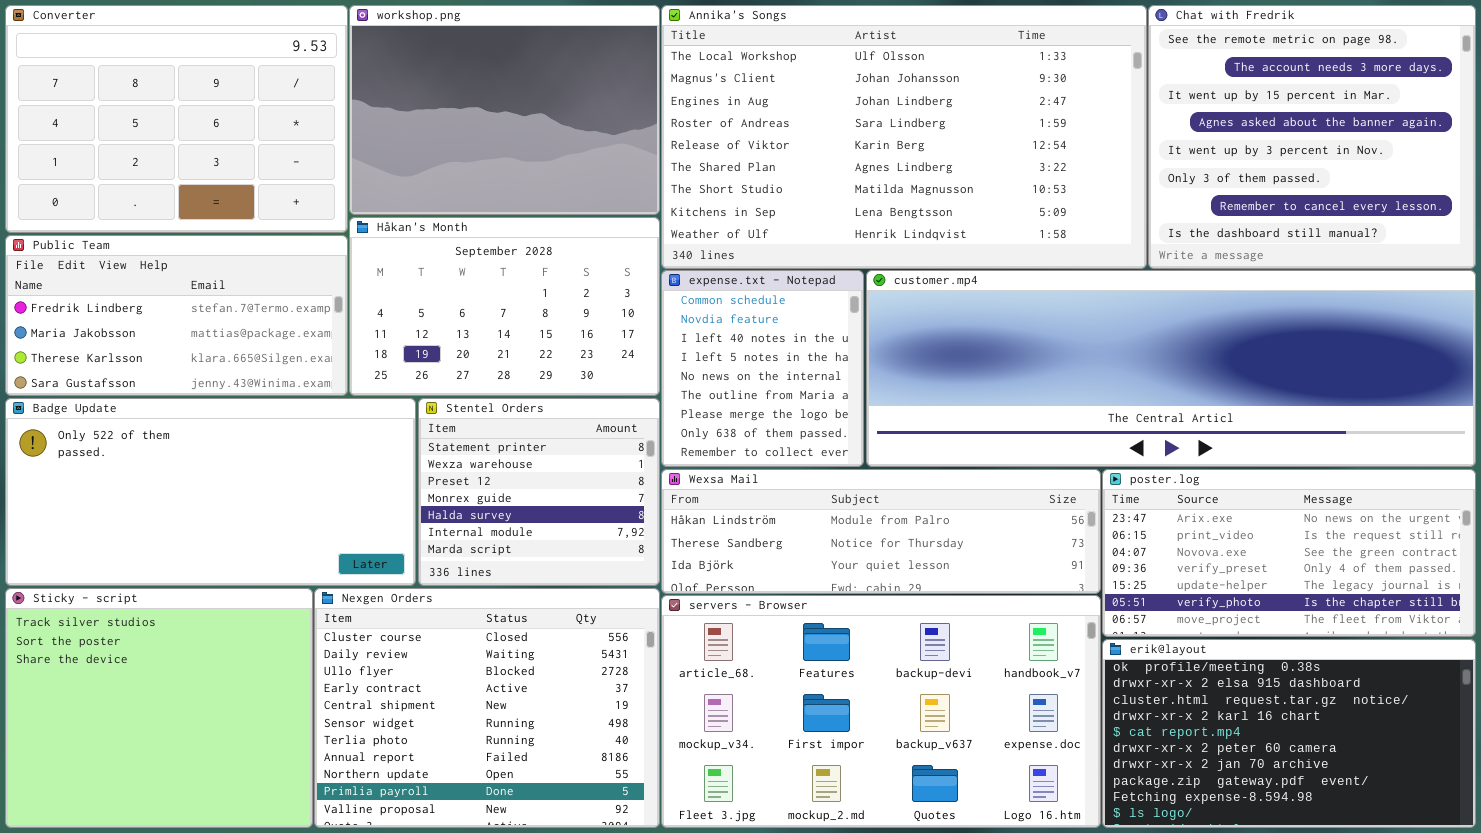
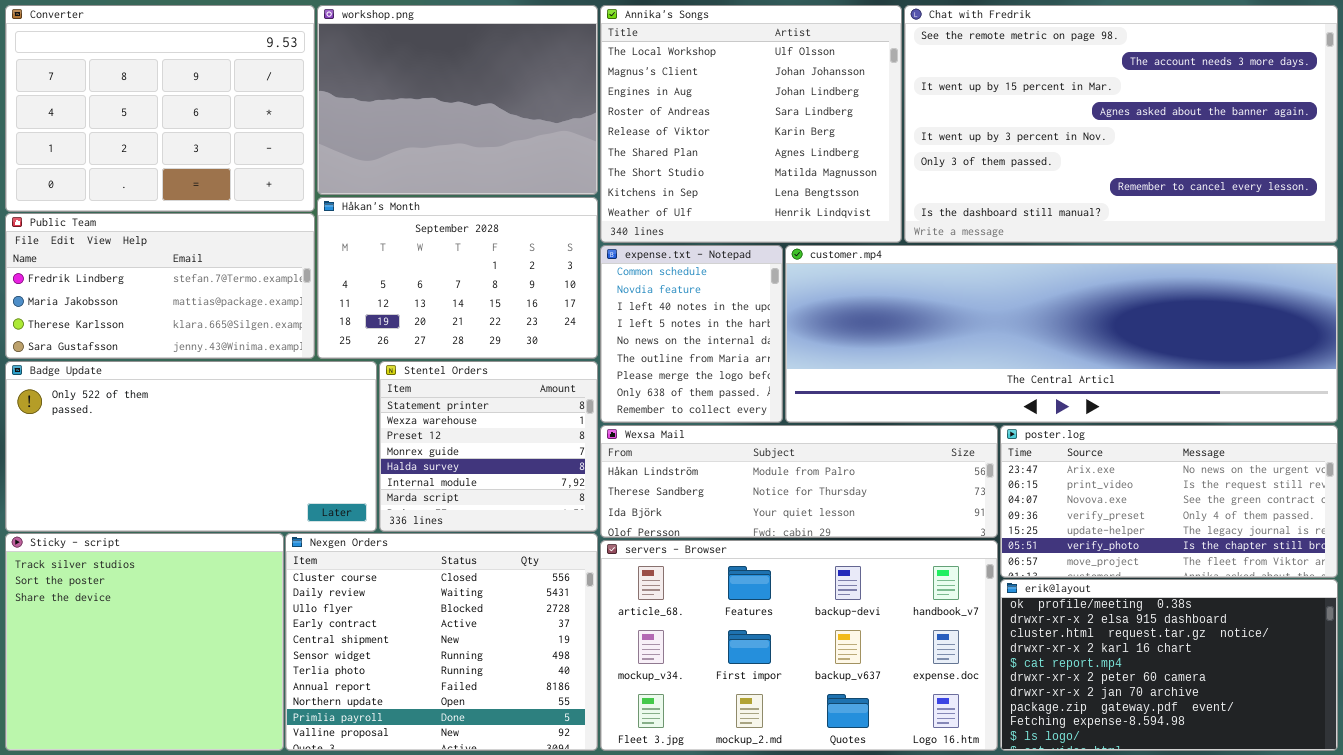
Annika's Songs: [661,5,1147,269] -> [600,5,902,243], resized
Chat with Fredrik: [1148,5,1476,269] -> [904,5,1338,243], resized

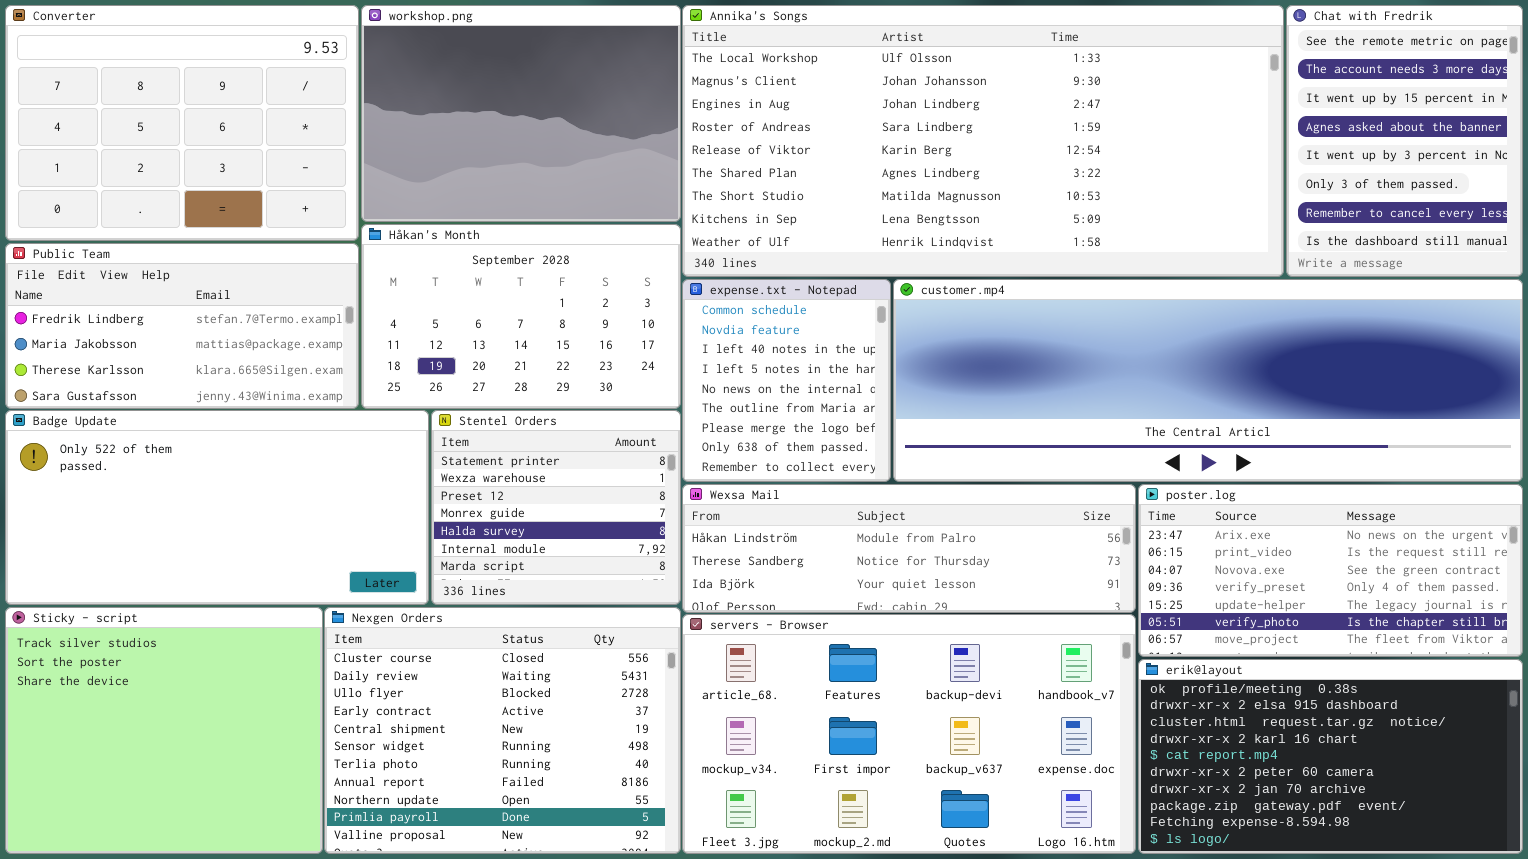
Annika's Songs: [600,5,902,243] -> [682,5,1284,277], resized
Chat with Fredrik: [904,5,1338,243] -> [1286,5,1523,277], resized

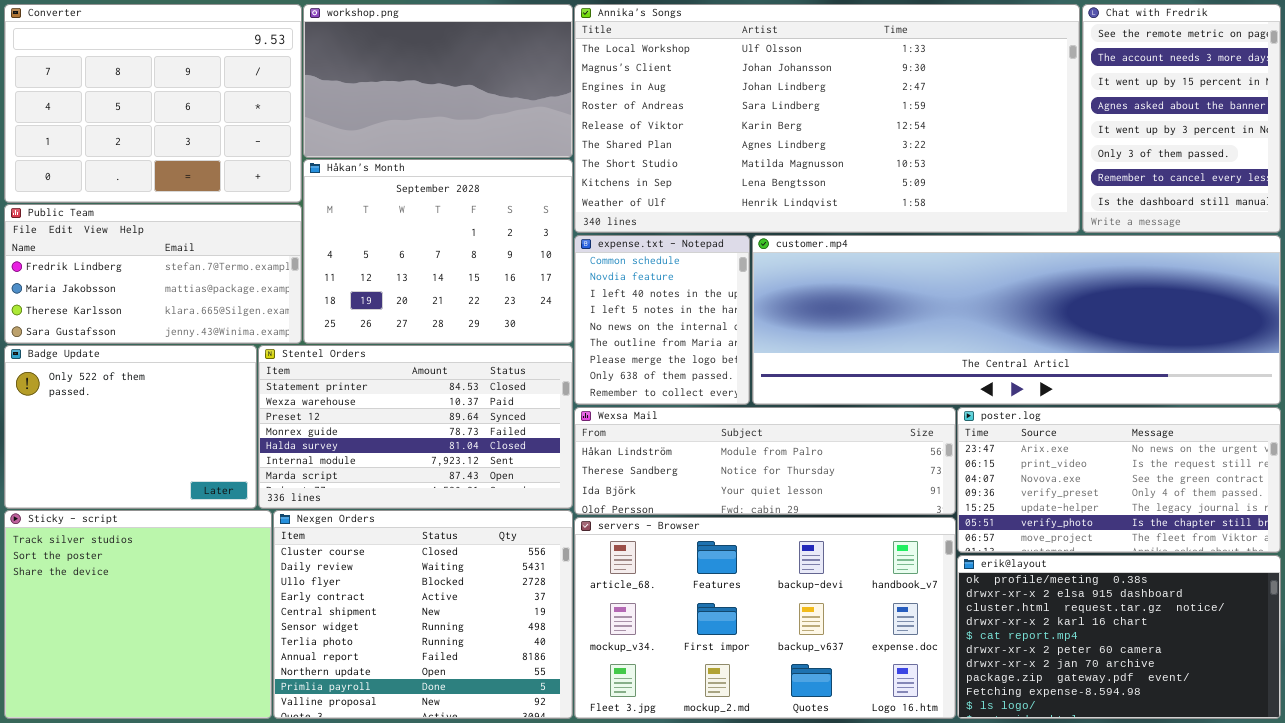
workshop.png: [361,5,681,222] -> [303,4,573,158], resized
Håkan's Month: [361,224,681,409] -> [303,159,573,344], resized
Badge Update: [5,410,429,605] -> [4,345,257,509], resized
Stentel Orders: [431,410,681,605] -> [258,345,573,509], resized

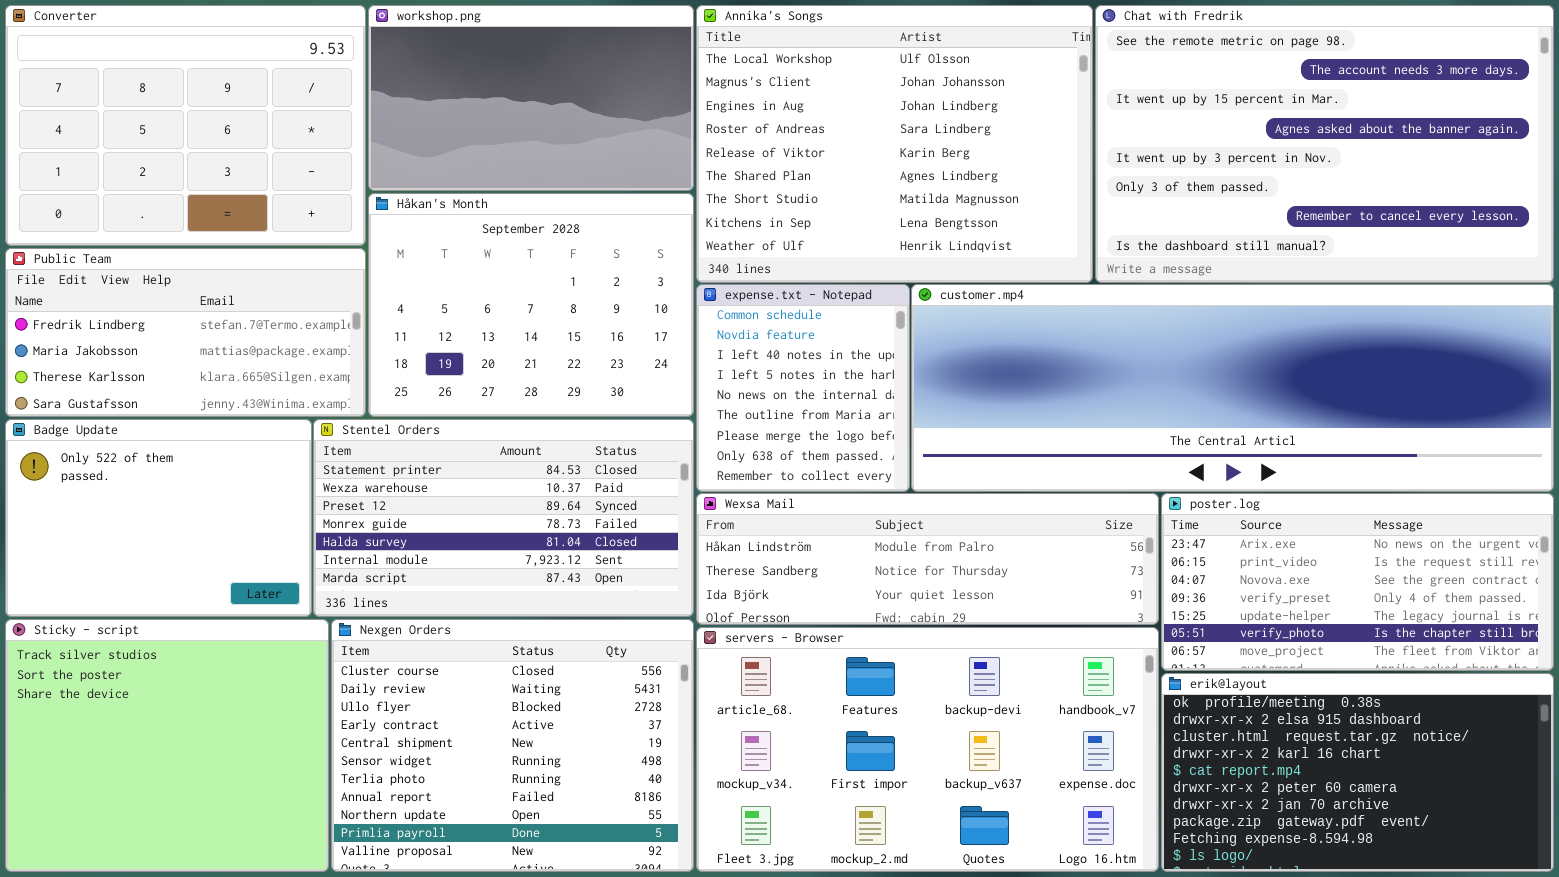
Annika's Songs: [574,4,1080,233] -> [696,5,1093,283], resized
Chat with Fredrik: [1082,4,1281,233] -> [1095,5,1554,283], resized

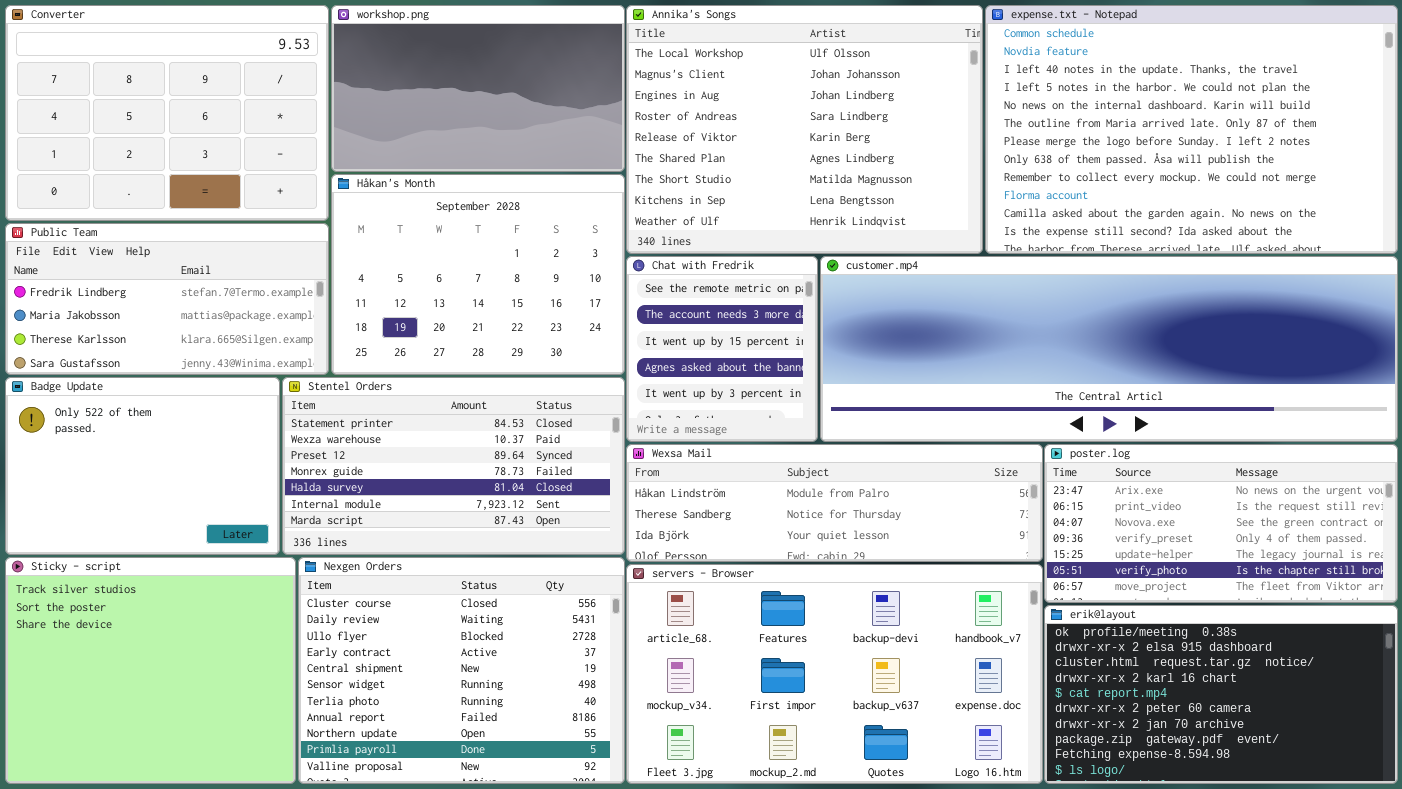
Chat with Fredrik: [1095,5,1554,283] -> [626,256,818,442], moved, resized
expense.txt - Notepad: [696,284,910,492] -> [985,5,1398,254], moved, resized

